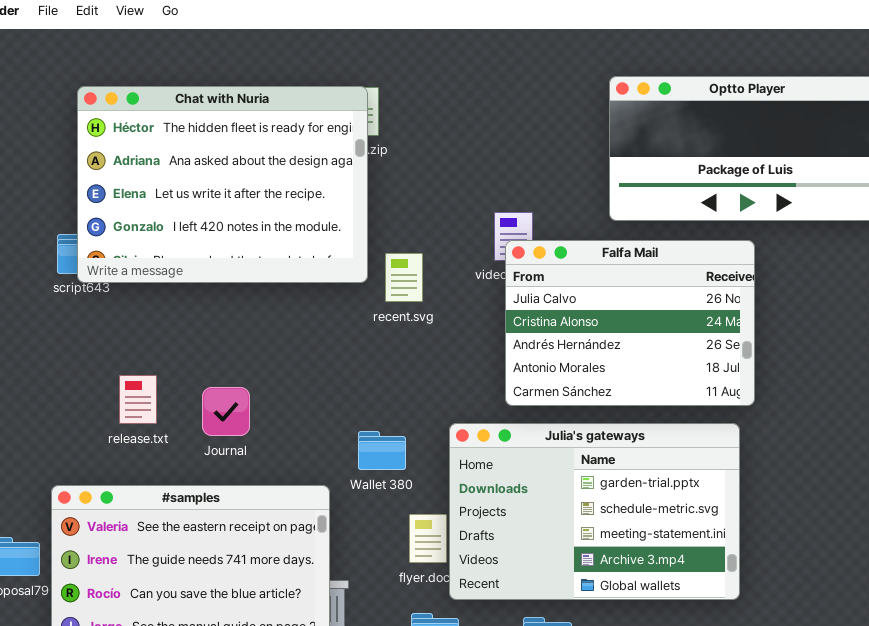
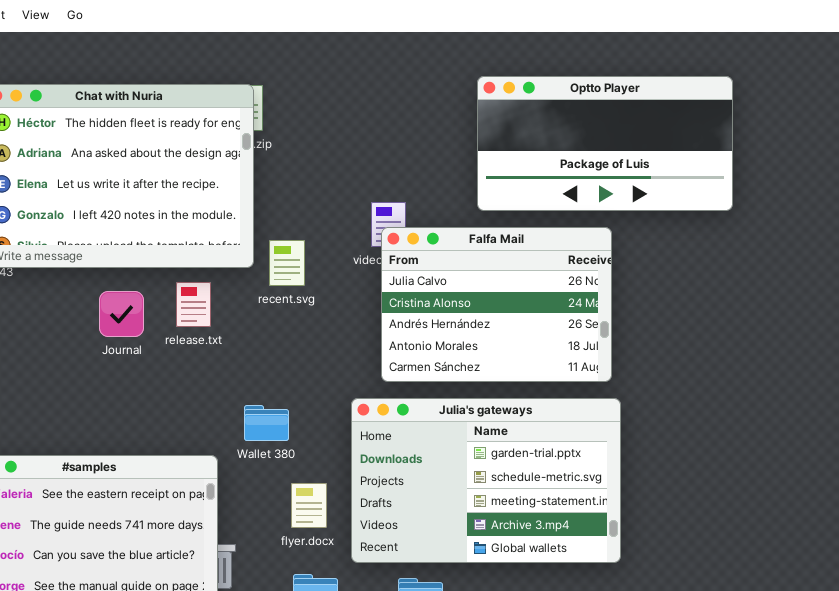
release.txt: [119,375,157,424] -> [176,282,211,327], moved
Journal: [202,387,250,436] -> [99,291,144,337], moved
Julia's gateways: [449,423,740,600] -> [351,398,621,563], moved

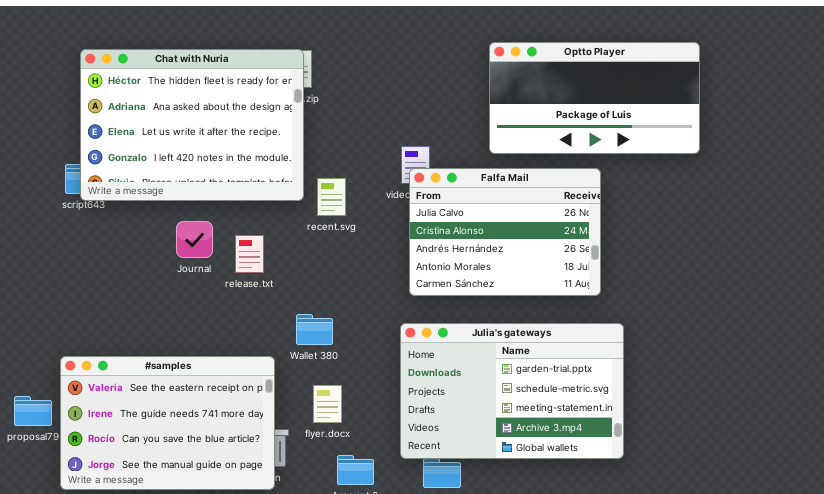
release.txt: [176,282,211,327] -> [235,235,264,273], moved
Julia's gateways: [351,398,621,563] -> [400,323,624,459], moved
flyer.docx: [291,483,327,528] -> [313,385,342,423], moved

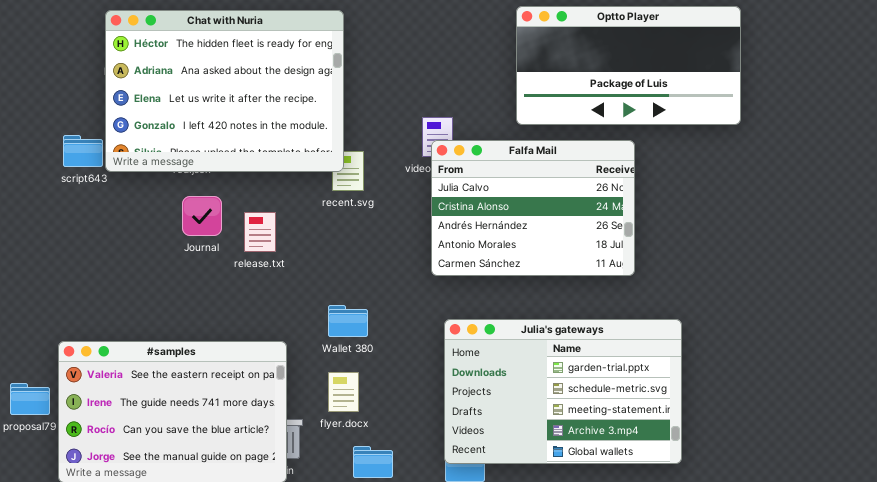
Chat with Nuria: [80,49,304,201] -> [105,10,344,172], moved
Wallet 380: [296,314,333,345] -> [328,305,368,337], moved
Julia's gateways: [400,323,624,459] -> [444,319,682,464], moved

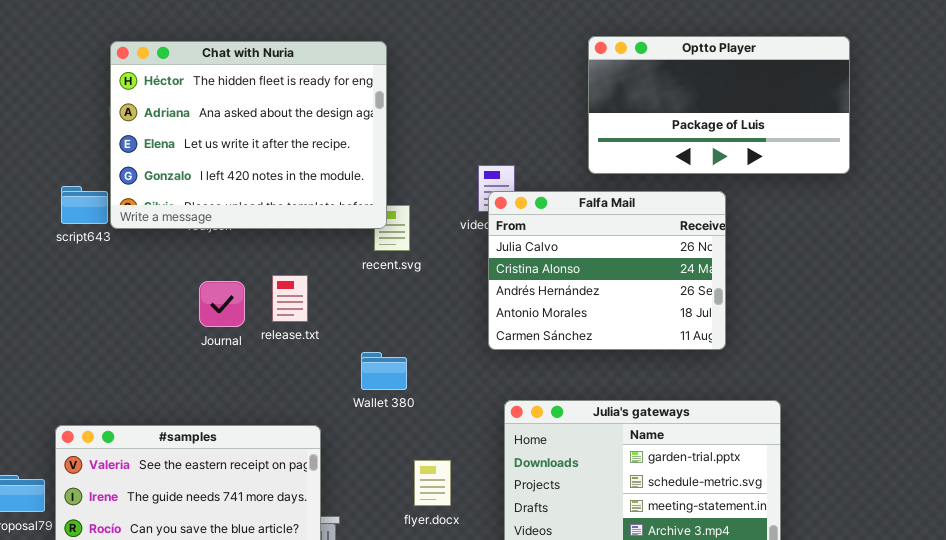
Journal: [182,196,222,236] -> [199,281,245,327], moved
Wallet 380: [328,305,368,337] -> [361,352,407,390], moved
flyer.docx: [328,372,359,412] -> [414,460,451,506], moved

